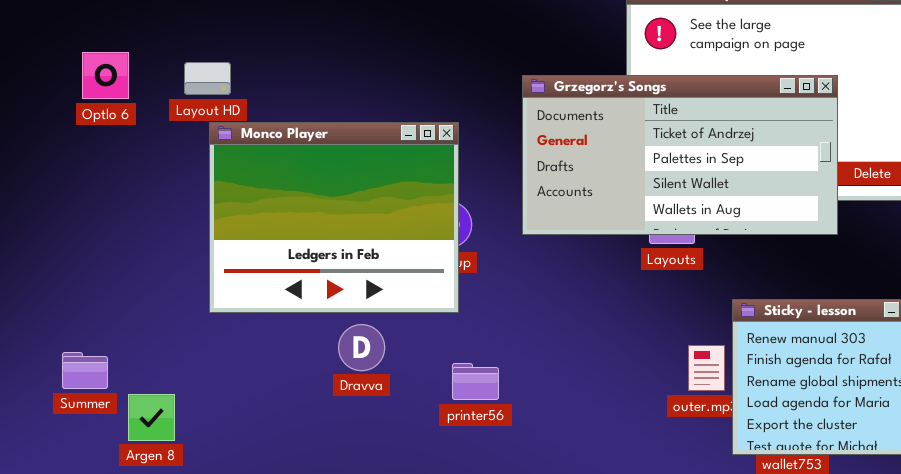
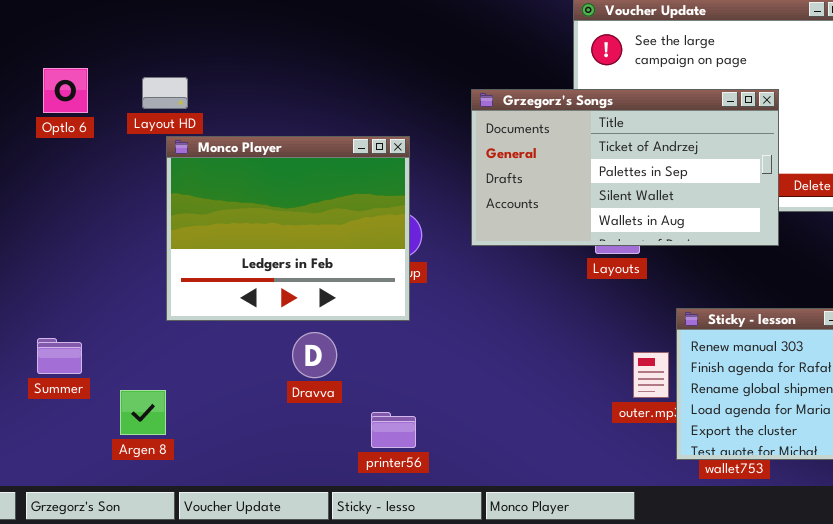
Summer: [62,352,108,389] -> [37,338,82,374], moved
printer56: [452,363,499,400] -> [371,412,416,448], moved
Argen 8: [128,394,175,441] -> [120,390,166,435], moved

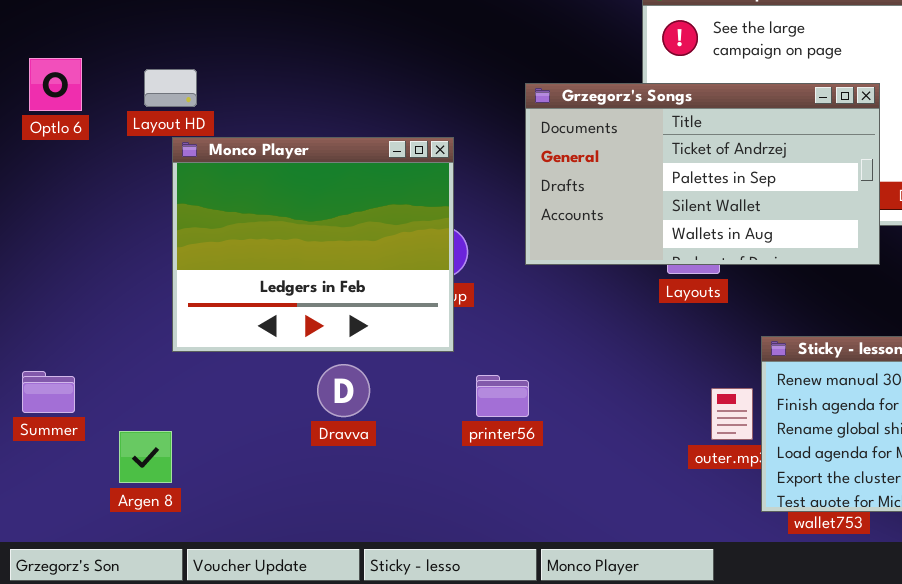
printer56: [371,412,416,448] -> [476,375,529,417], moved

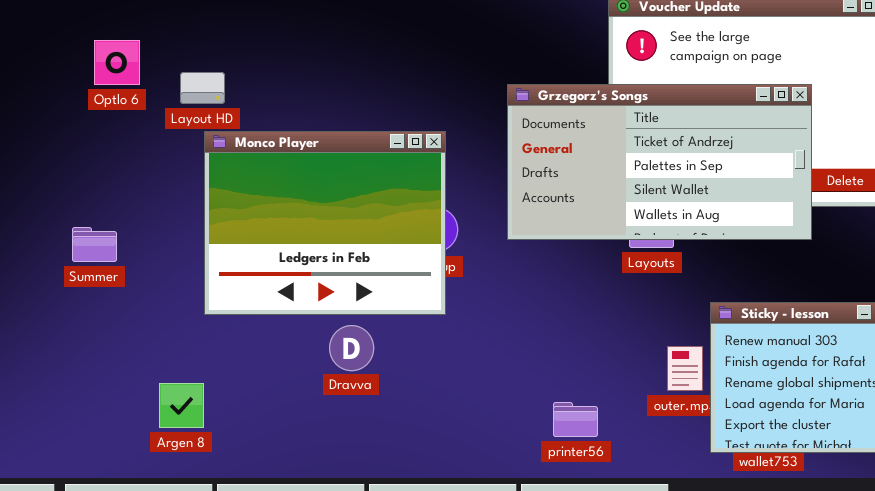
Optlo 6: [29,58,82,111] -> [94,40,140,85], moved
Summer: [22,371,75,413] -> [72,227,117,262], moved
printer56: [476,375,529,417] -> [553,402,598,437], moved

